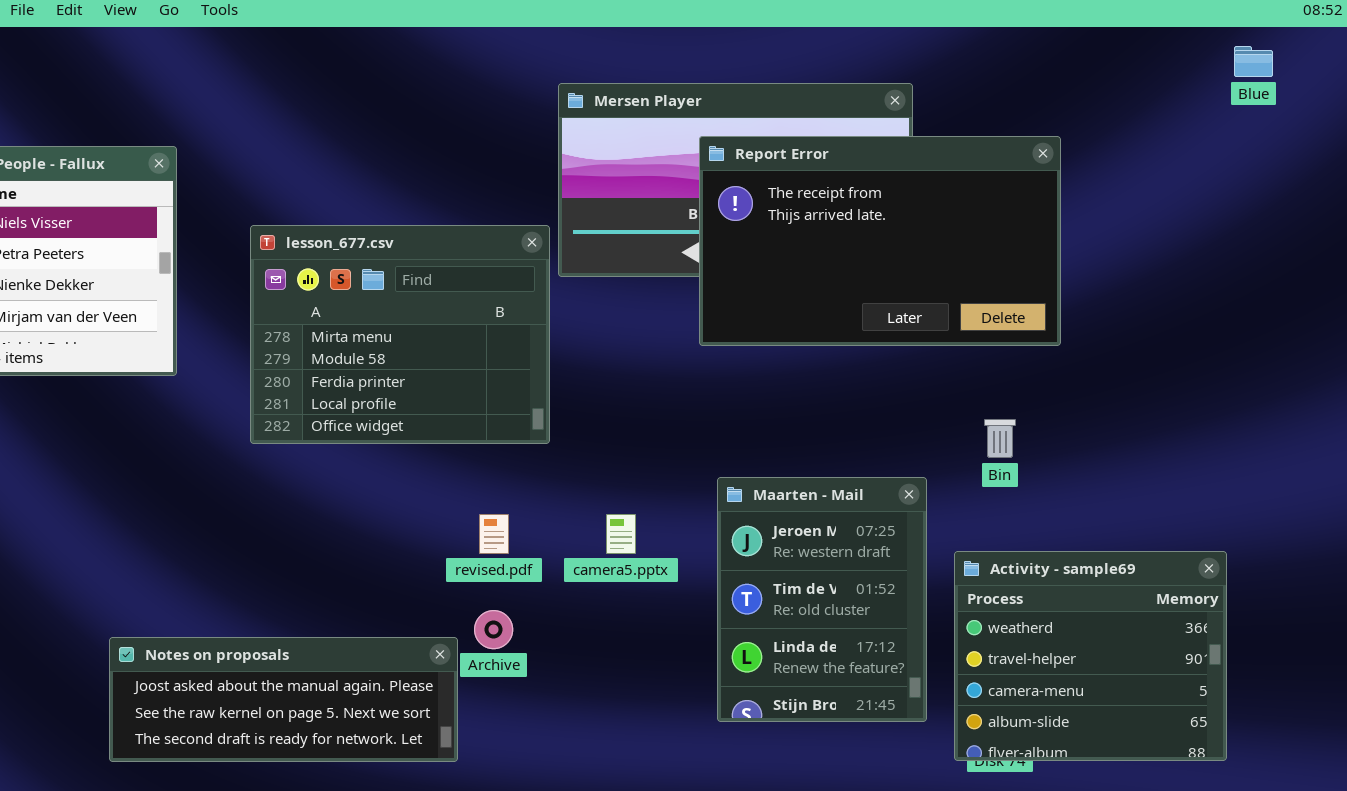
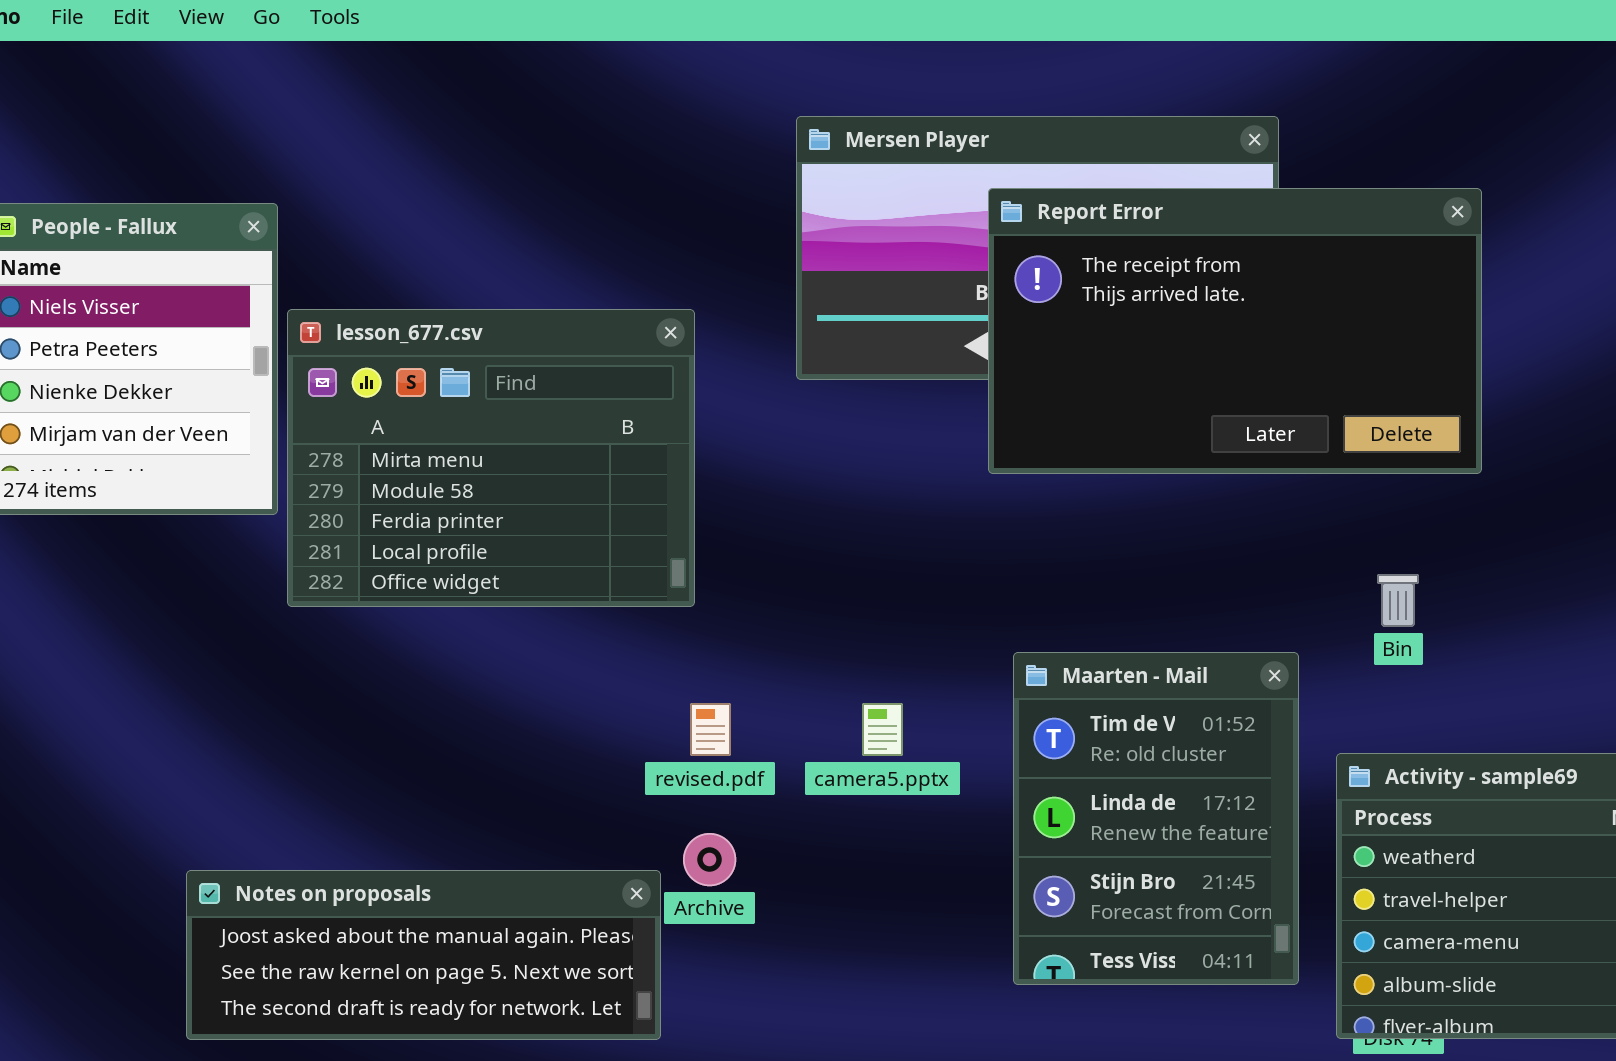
lesson_677.csv: [250,225,550,444] -> [287,309,695,607], moved
Maarten - Mail: [717,477,927,722] -> [1013,652,1299,985], scrolled down 1 row

